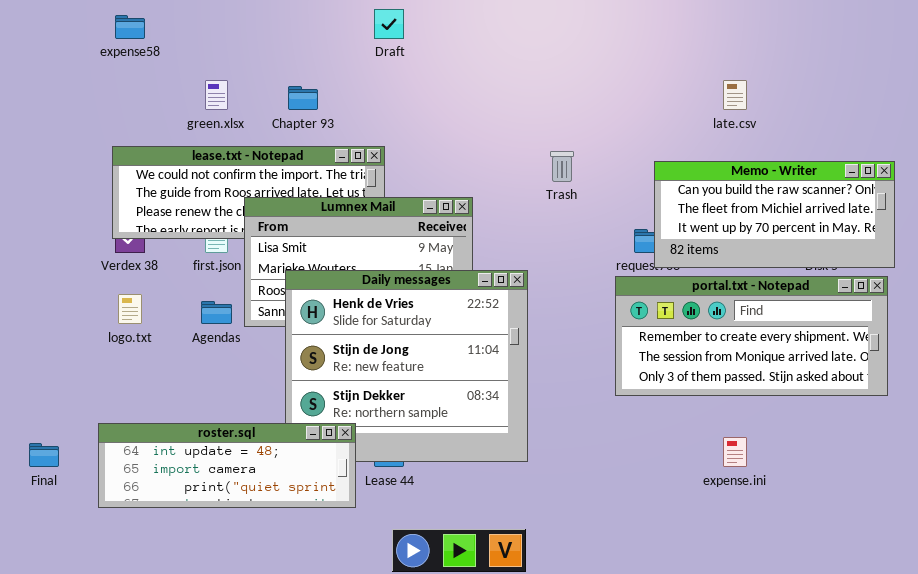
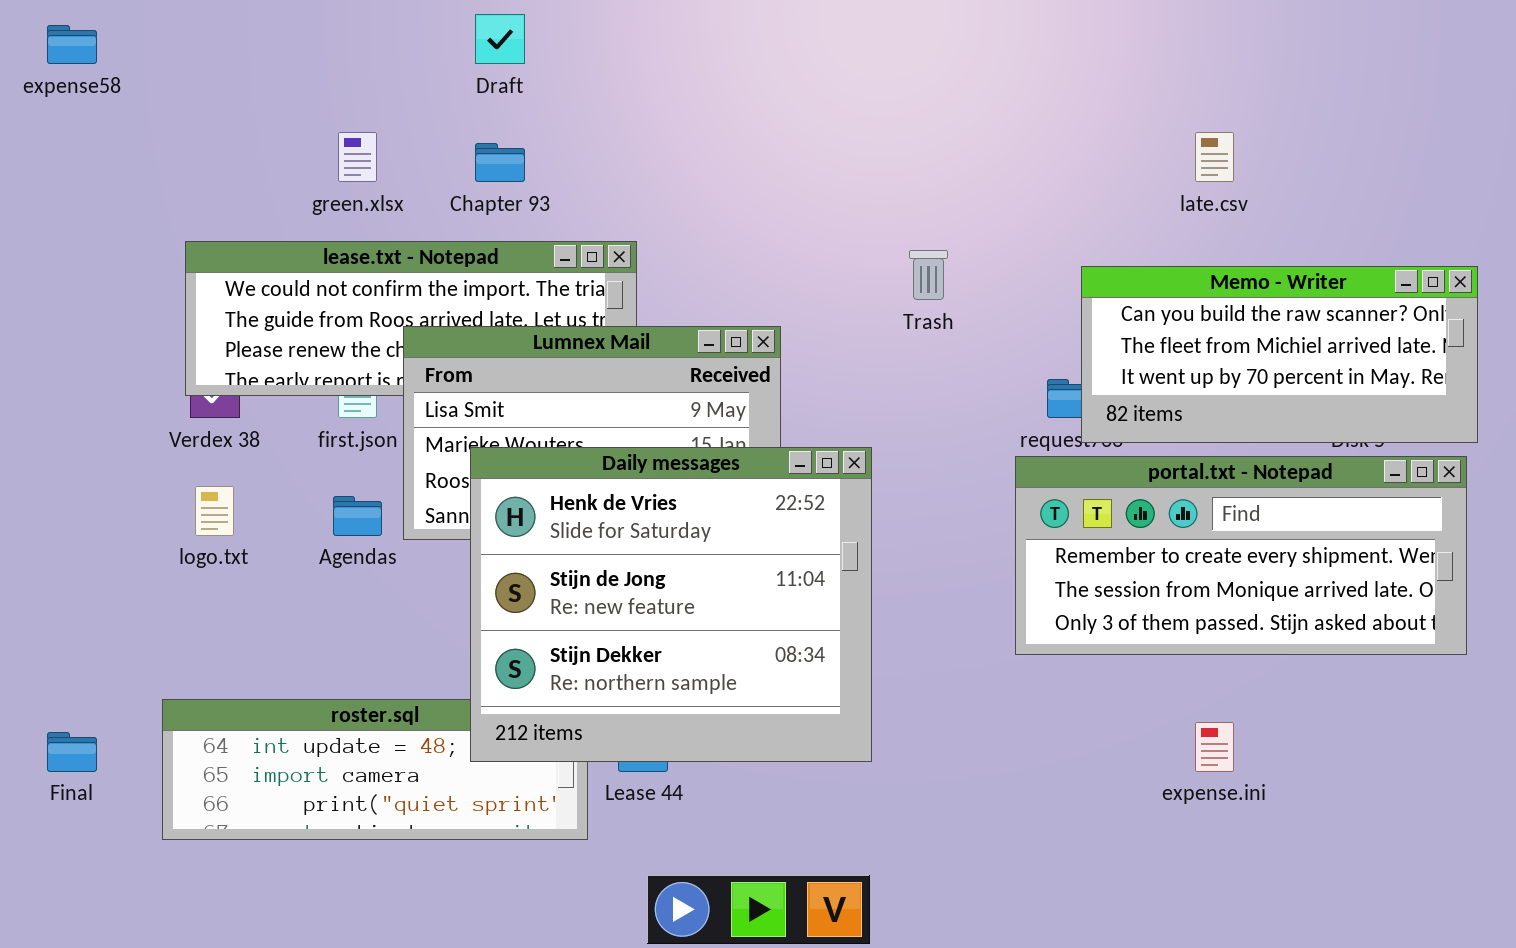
Draft: [374,9,404,39] -> [475,14,525,64], moved
expense58: [115,15,145,39] -> [47,25,97,64], moved
Daily messages: [285,270,528,462] -> [470,447,872,762], raised

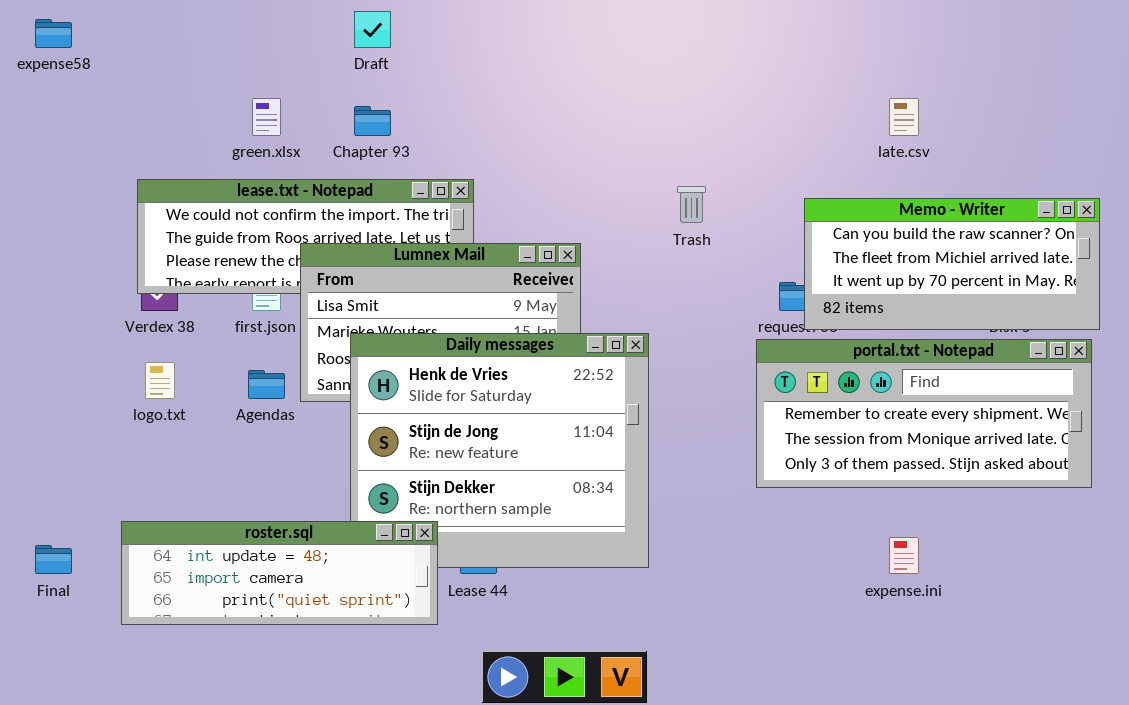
roster.sql: [162,699,588,840] -> [121,521,438,625], raised

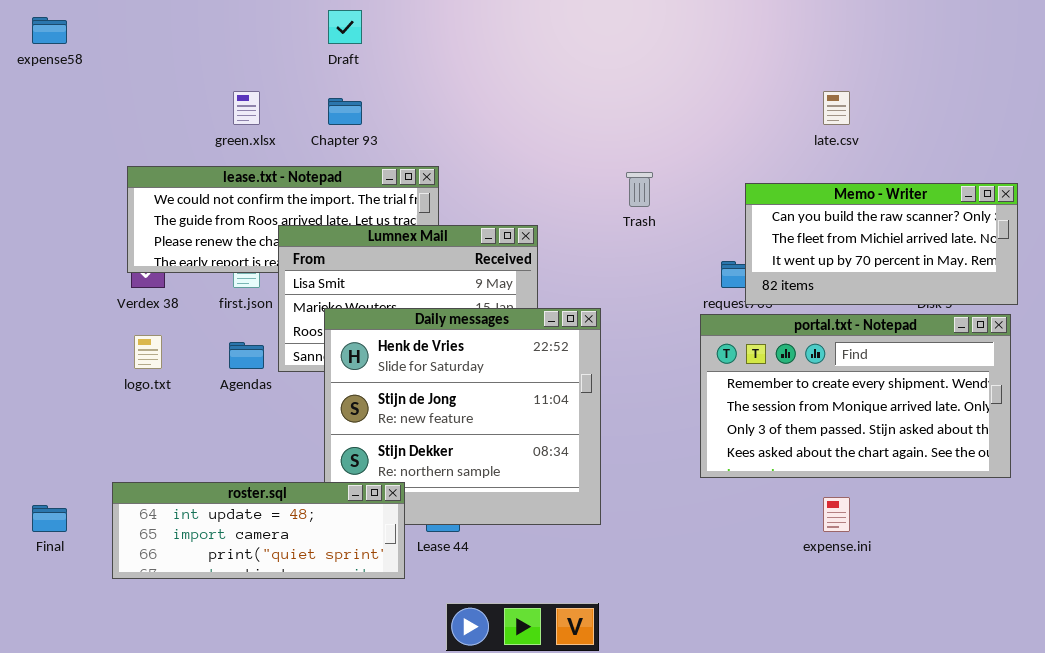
portal.txt - Notepad: [756,339,1092,488] -> [700,314,1011,478], resized

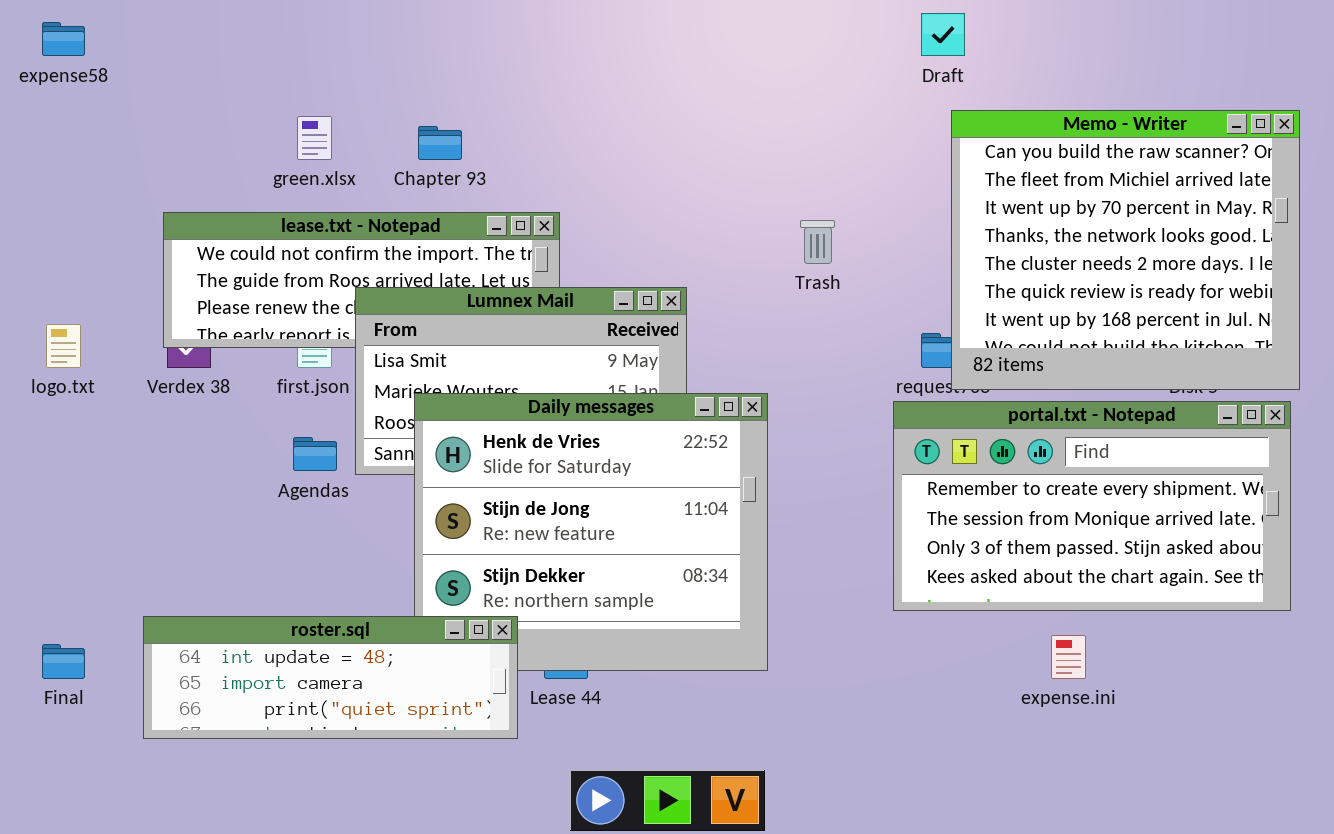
Draft: [328,10,362,44] -> [921,13,965,56], moved
Memo - Writer: [745,183,1018,305] -> [951,110,1300,390], resized
logo.txt: [134,335,162,369] -> [46,324,81,368], moved

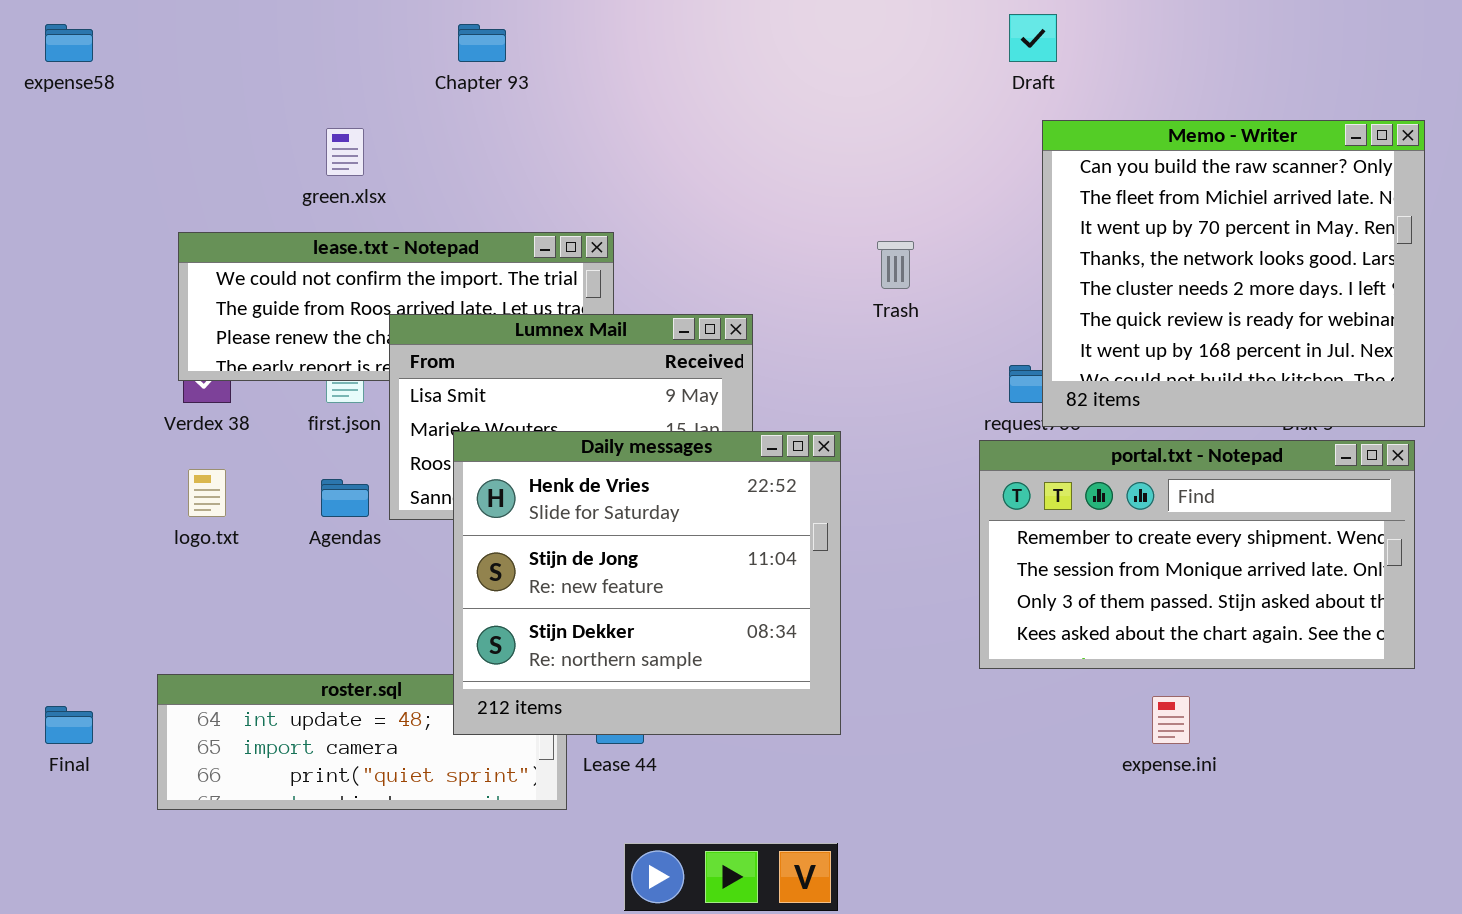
Chapter 93: [418,126,462,160] -> [458,24,506,62], moved
logo.txt: [46,324,81,368] -> [188,469,226,517], moved
Daily messages: [414,393,768,671] -> [453,431,841,735], raised

